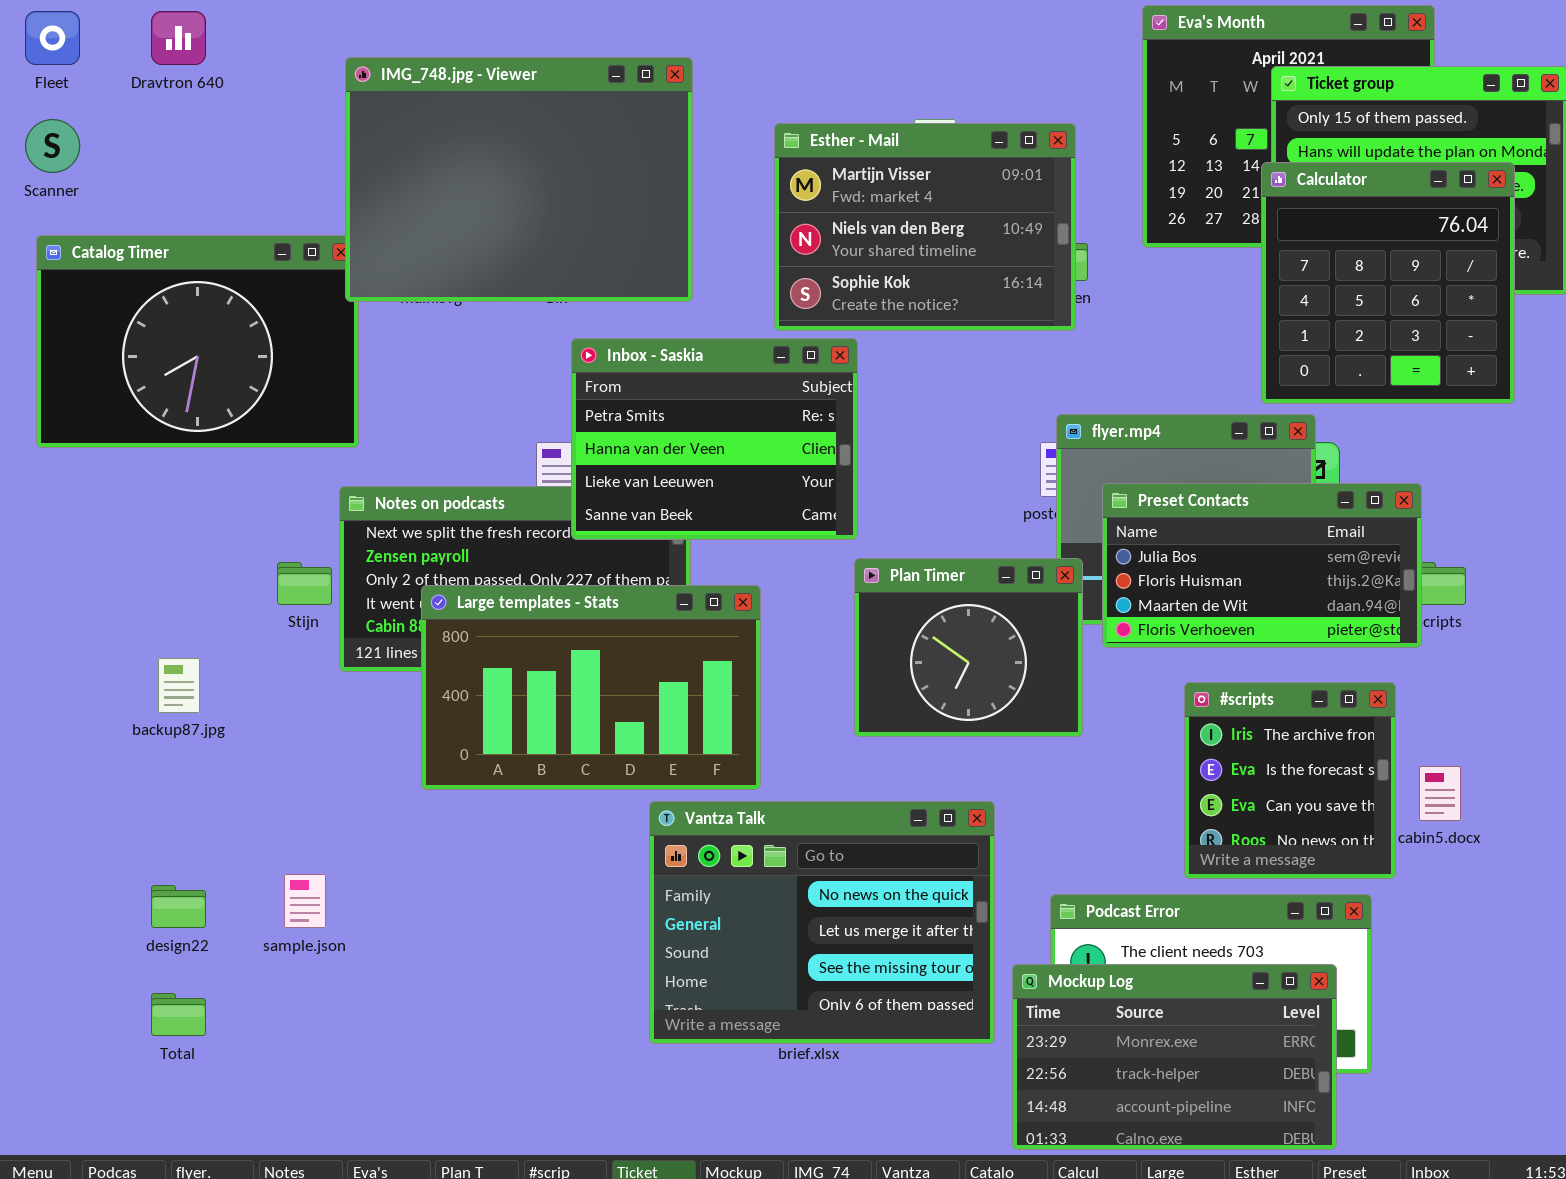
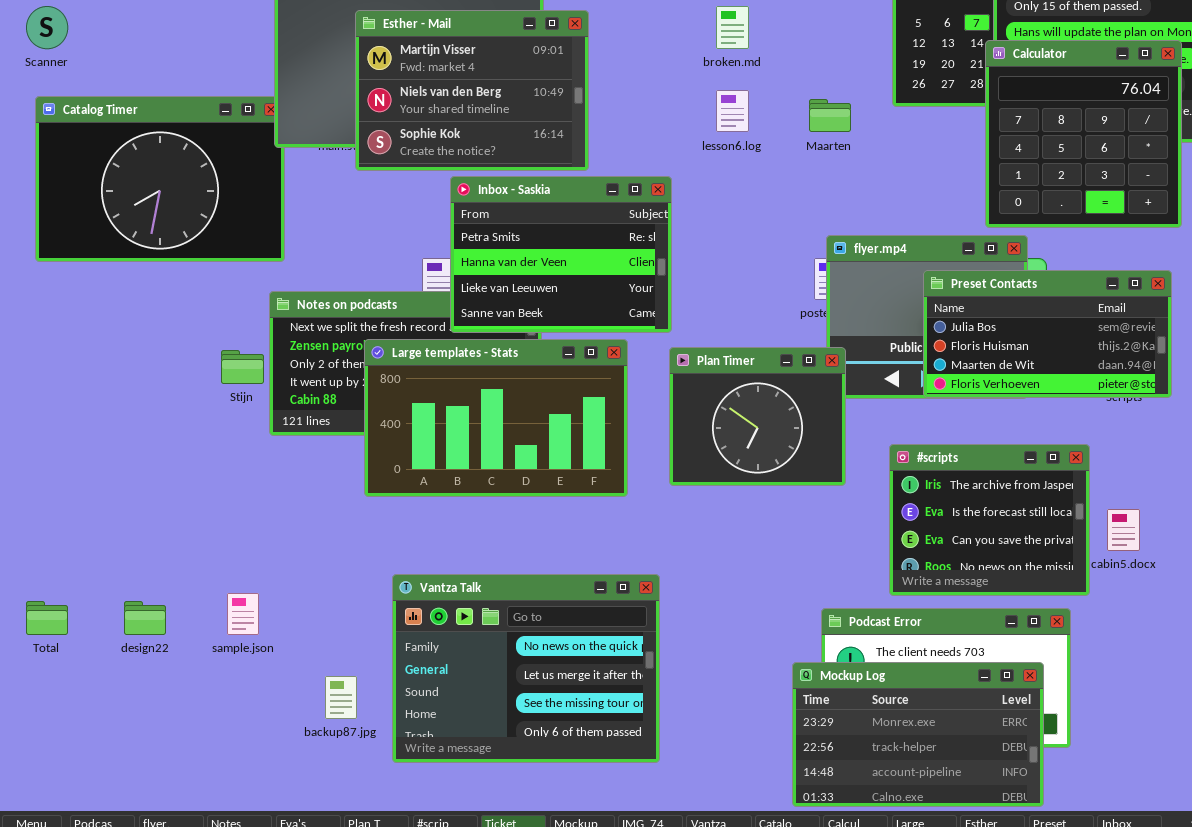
Esther - Mail: [774,123,1076,331] -> [355,10,589,171], moved
Preset Contacts: [1102,483,1422,648] -> [923,270,1172,398], moved
Large templates - Stats: [421,585,761,790] -> [364,339,628,497], moved
backup87.jpg: [158,658,200,713] -> [325,676,357,719], moved
#scripts: [1184,682,1396,879] -> [889,444,1090,596], resized
Vantza Talk: [649,801,995,1044] -> [392,574,660,763], moved
Total: [151,993,206,1036] -> [26,601,68,635], moved

